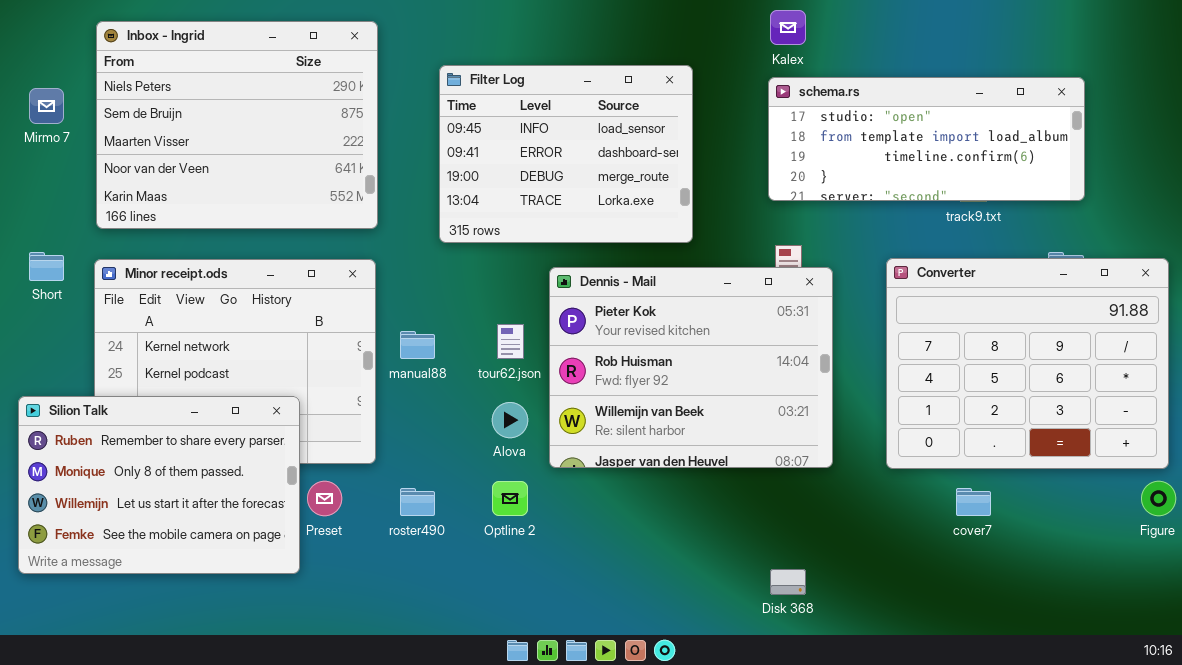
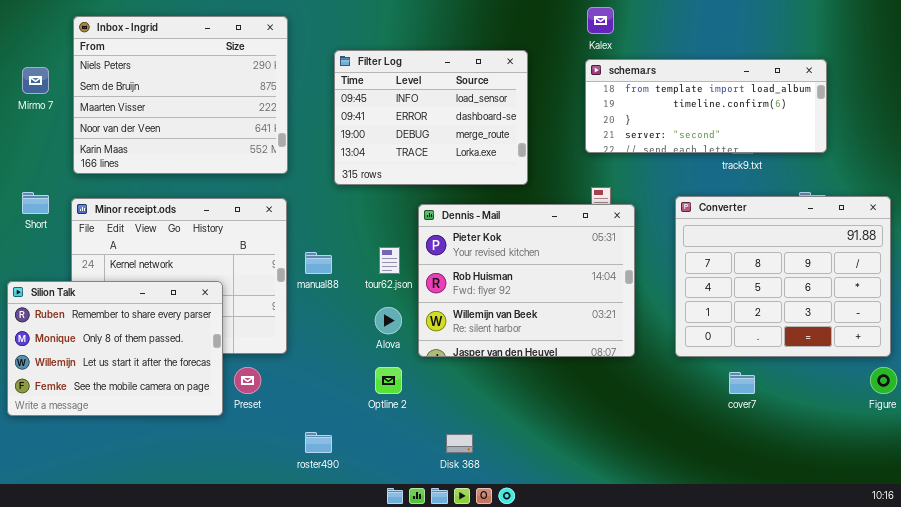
schema.rs: [768,77,1085,201] -> [585,59,827,153], scrolled down 1 row
Silion Talk: [18,396,300,574] -> [7,281,223,416], moved
roster490: [400,488,435,516] -> [305,432,332,453], moved
Disk 368: [770,569,806,595] -> [446,434,473,453], moved

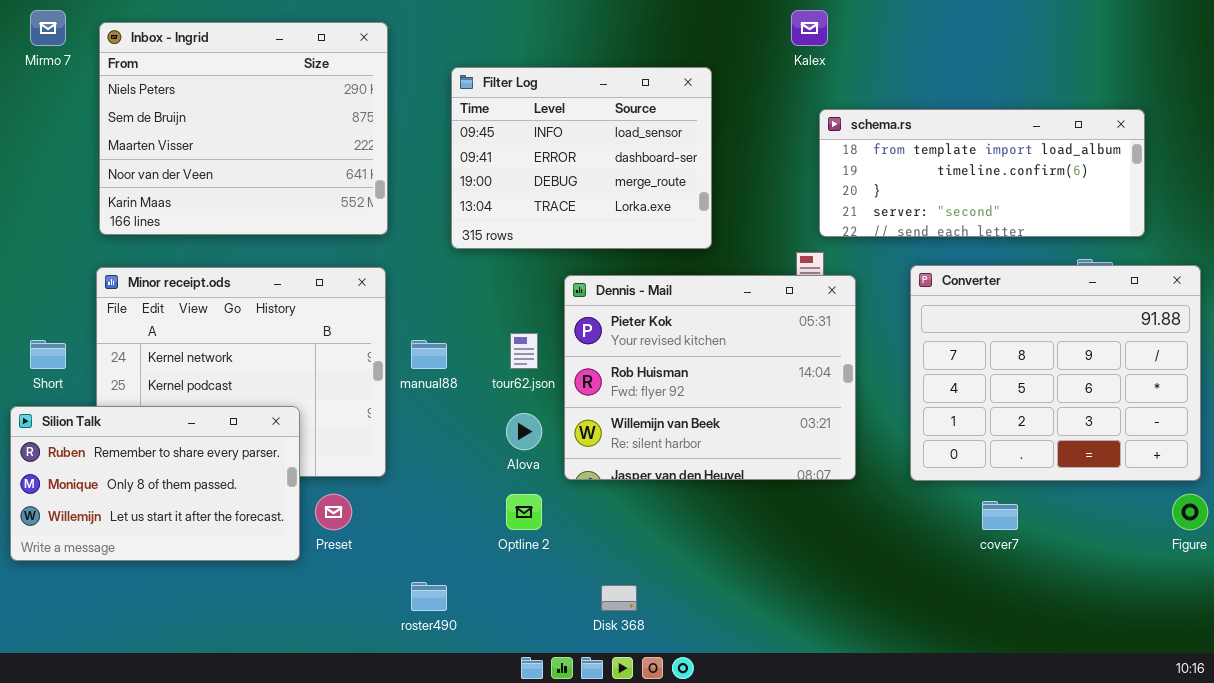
schema.rs: [585,59,827,153] -> [819,109,1145,237], moved
Mirmo 7: [22,67,49,94] -> [30,10,66,46], moved
Short: [22,192,49,214] -> [30,340,66,369], moved
Silion Talk: [7,281,223,416] -> [10,406,300,561], resized

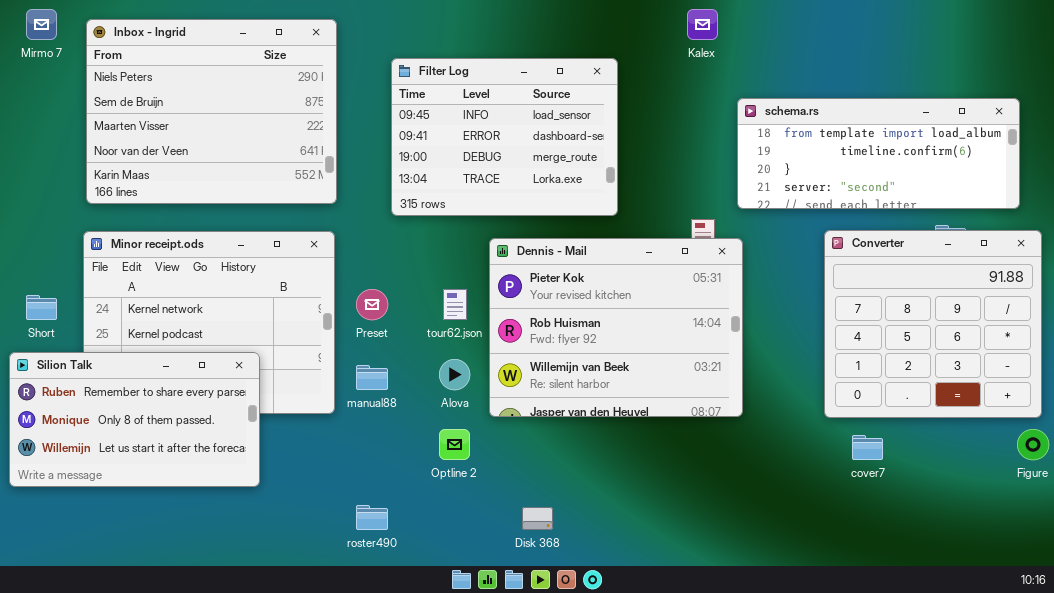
schema.rs: [819,109,1145,237] -> [737,98,1020,209], moved
Converter: [910,265,1201,481] -> [824,230,1042,418], resized
manual88: [411,340,447,369] -> [356,365,388,390], moved
Preset: [315,494,352,530] -> [356,289,388,320], moved

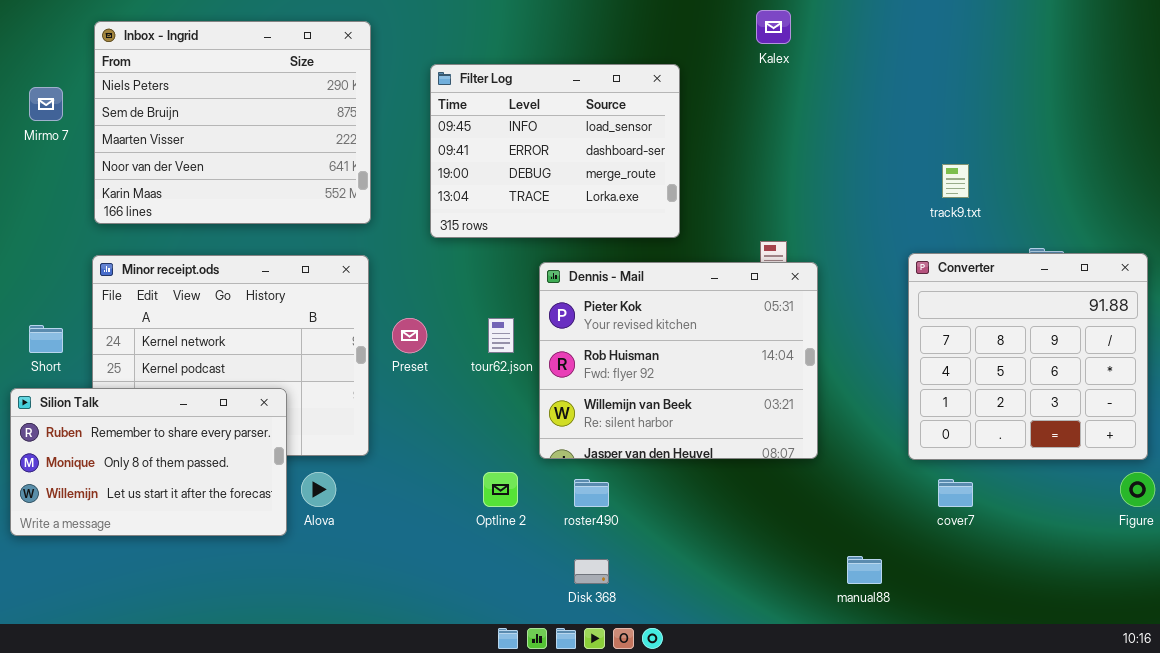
Mirmo 7: [26,9,57,40] -> [29,87,63,121], moved
schema.rs: [737,98,1020,209] -> none, closed
Alova: [439,359,470,390] -> [301,472,336,507], moved
manual88: [356,365,388,390] -> [847,556,882,584], moved
roster490: [356,505,388,530] -> [574,479,609,507], moved

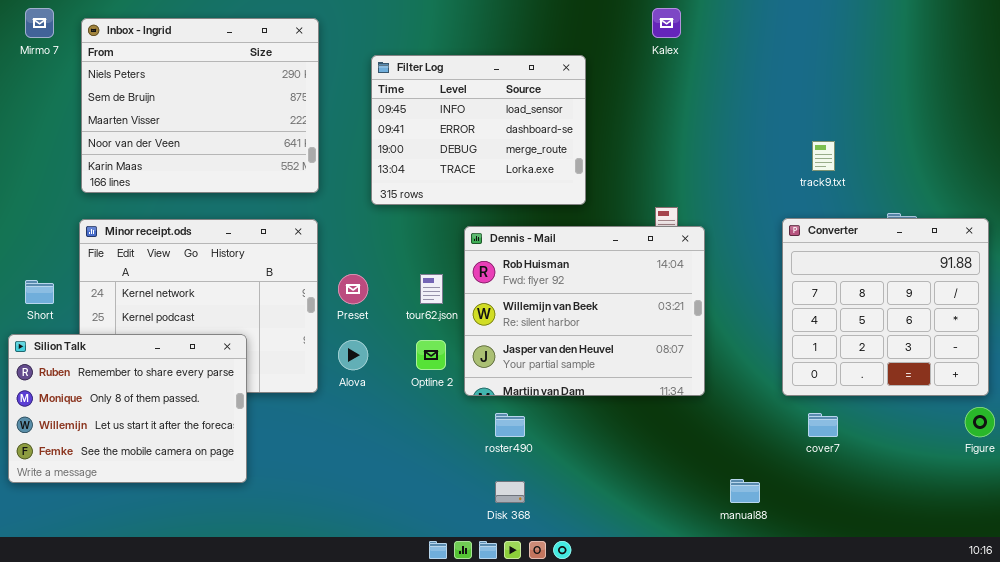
Mirmo 7: [29,87,63,121] -> [25,8,54,38], moved
Dennis - Mail: [539,262,818,459] -> [464,226,705,396], scrolled down 1 row
Silion Talk: [10,388,287,536] -> [8,334,247,483], resized
Alova: [301,472,336,507] -> [338,340,368,370], moved
Optline 2: [483,472,518,507] -> [416,340,446,370], moved

